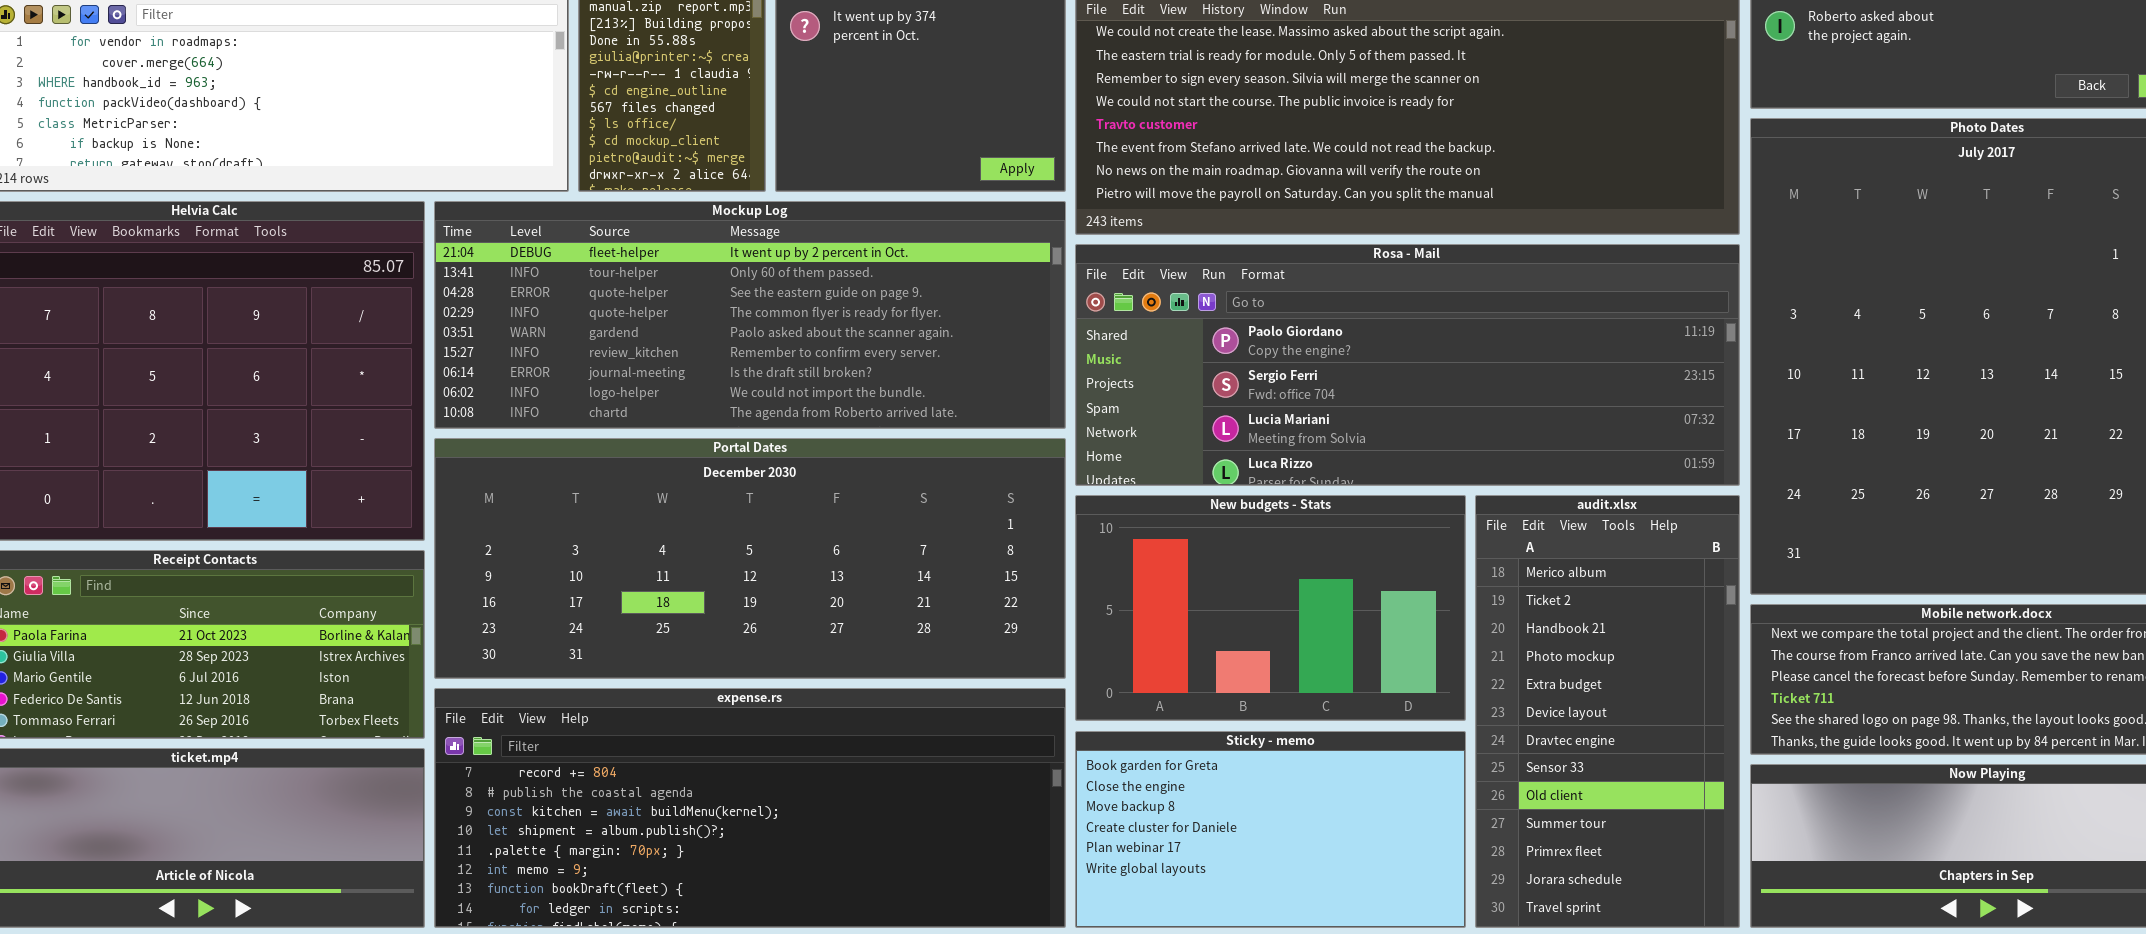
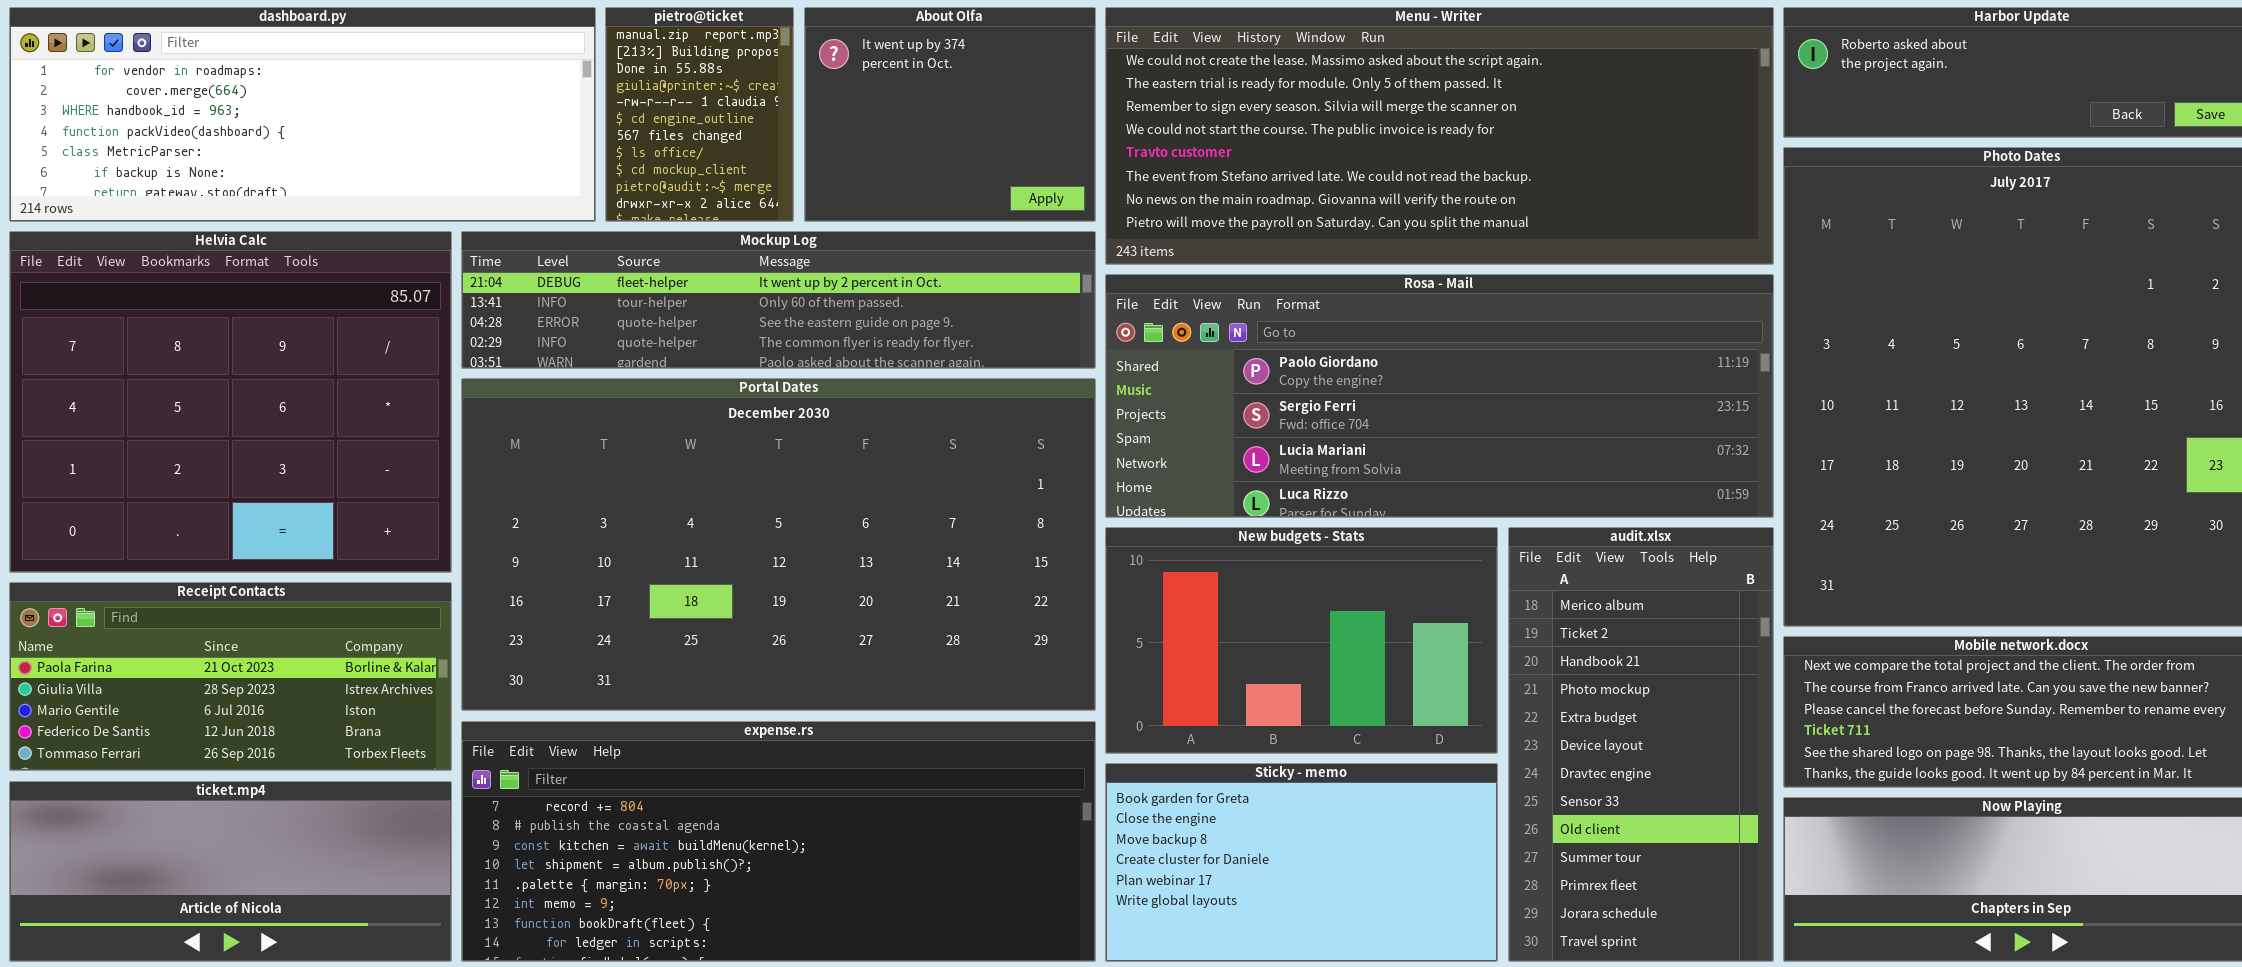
Mockup Log: [434,201,1066,429] -> [461,231,1096,369], resized
Portal Dates: [434,438,1066,679] -> [461,378,1096,711], resized

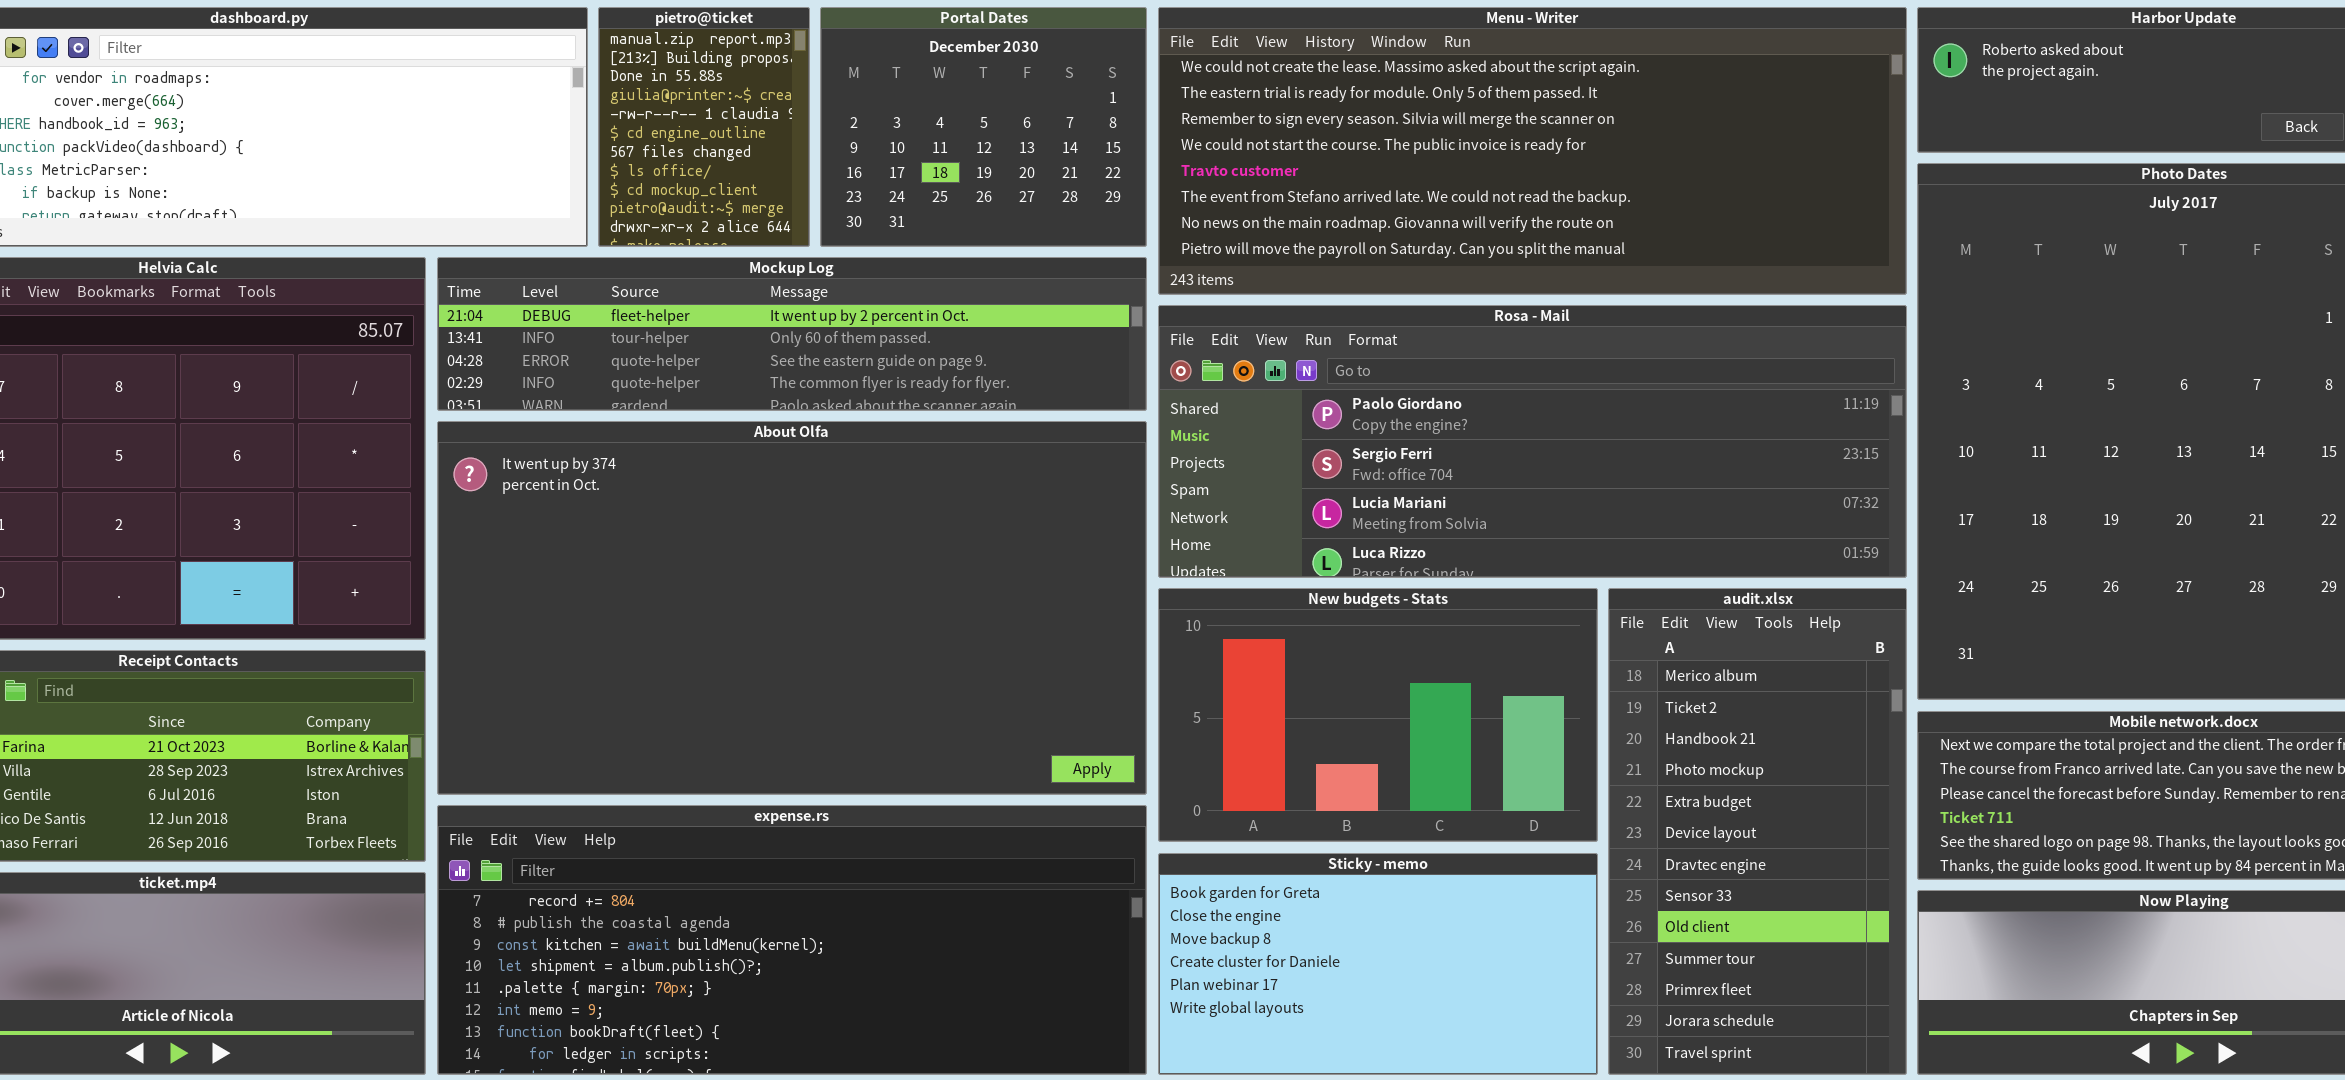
About Olfa: [804,7,1096,222] -> [437,421,1147,795], moved, resized
Portal Dates: [461,378,1096,711] -> [820,7,1147,247], moved, resized

